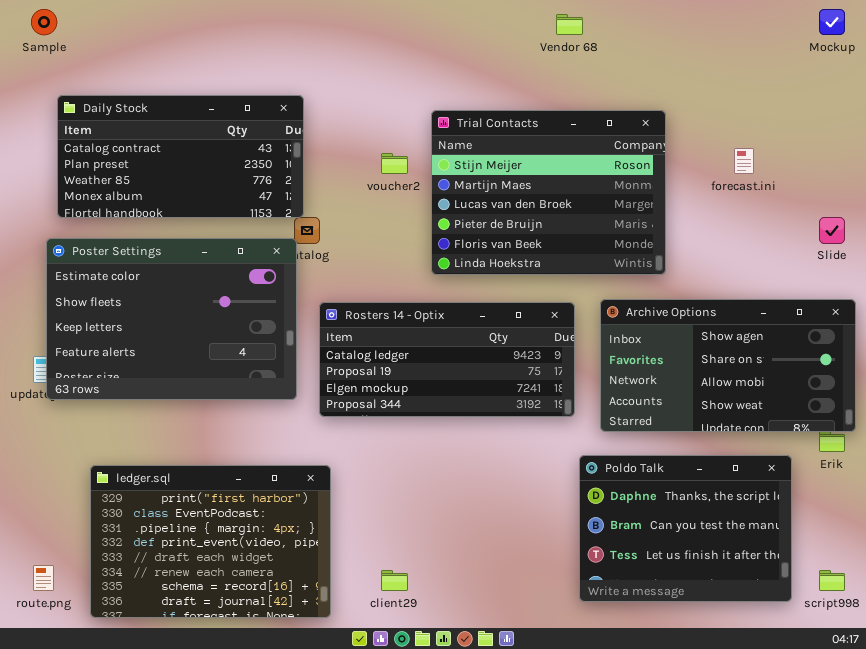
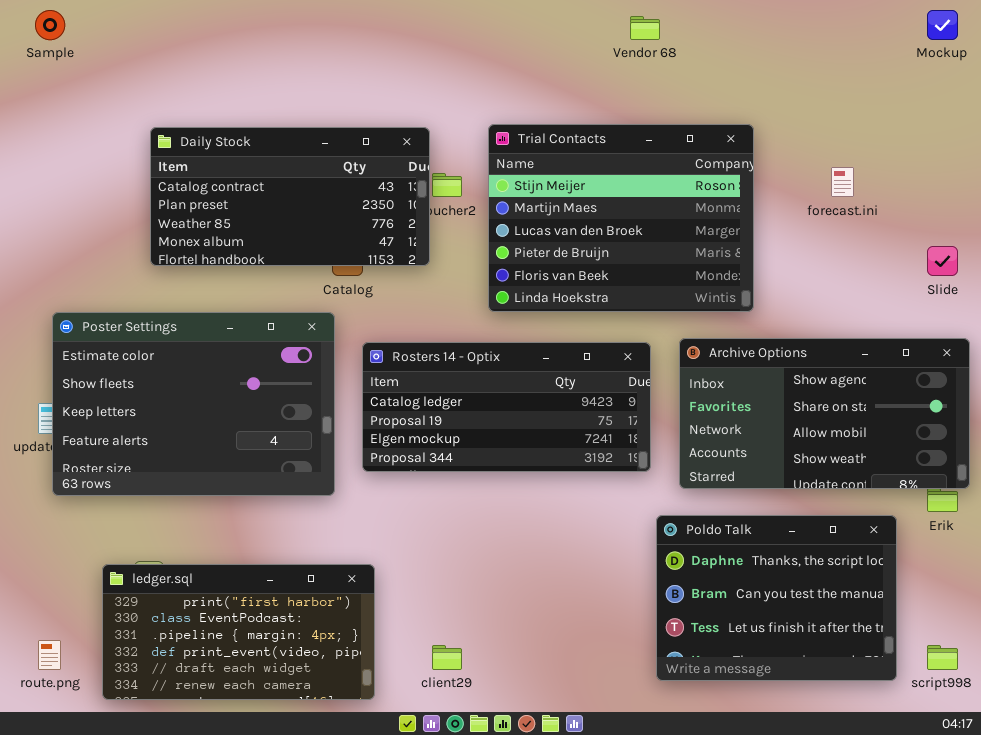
Daily Stock: [57,95,304,218] -> [150,127,430,266], moved
Poster Settings: [46,238,297,400] -> [52,312,335,496], moved
ledger.sql: [90,465,331,618] -> [102,564,375,700], resized

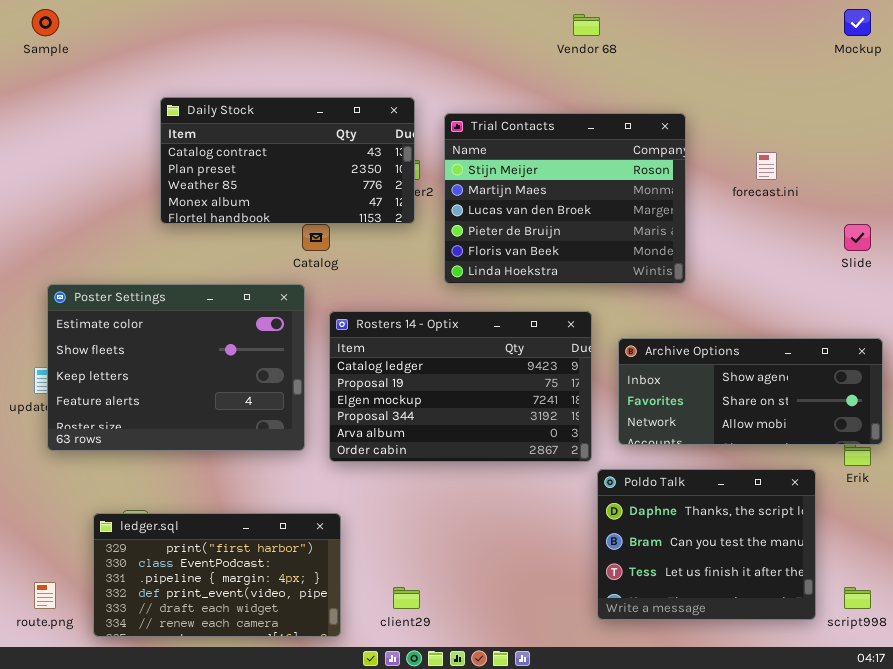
Daily Stock: [150,127,430,266] -> [160,97,415,224], moved
Archive Options: [679,338,970,489] -> [618,338,883,445], resized
Rosters 14 - Optix: [362,342,651,472] -> [329,311,592,462], resized

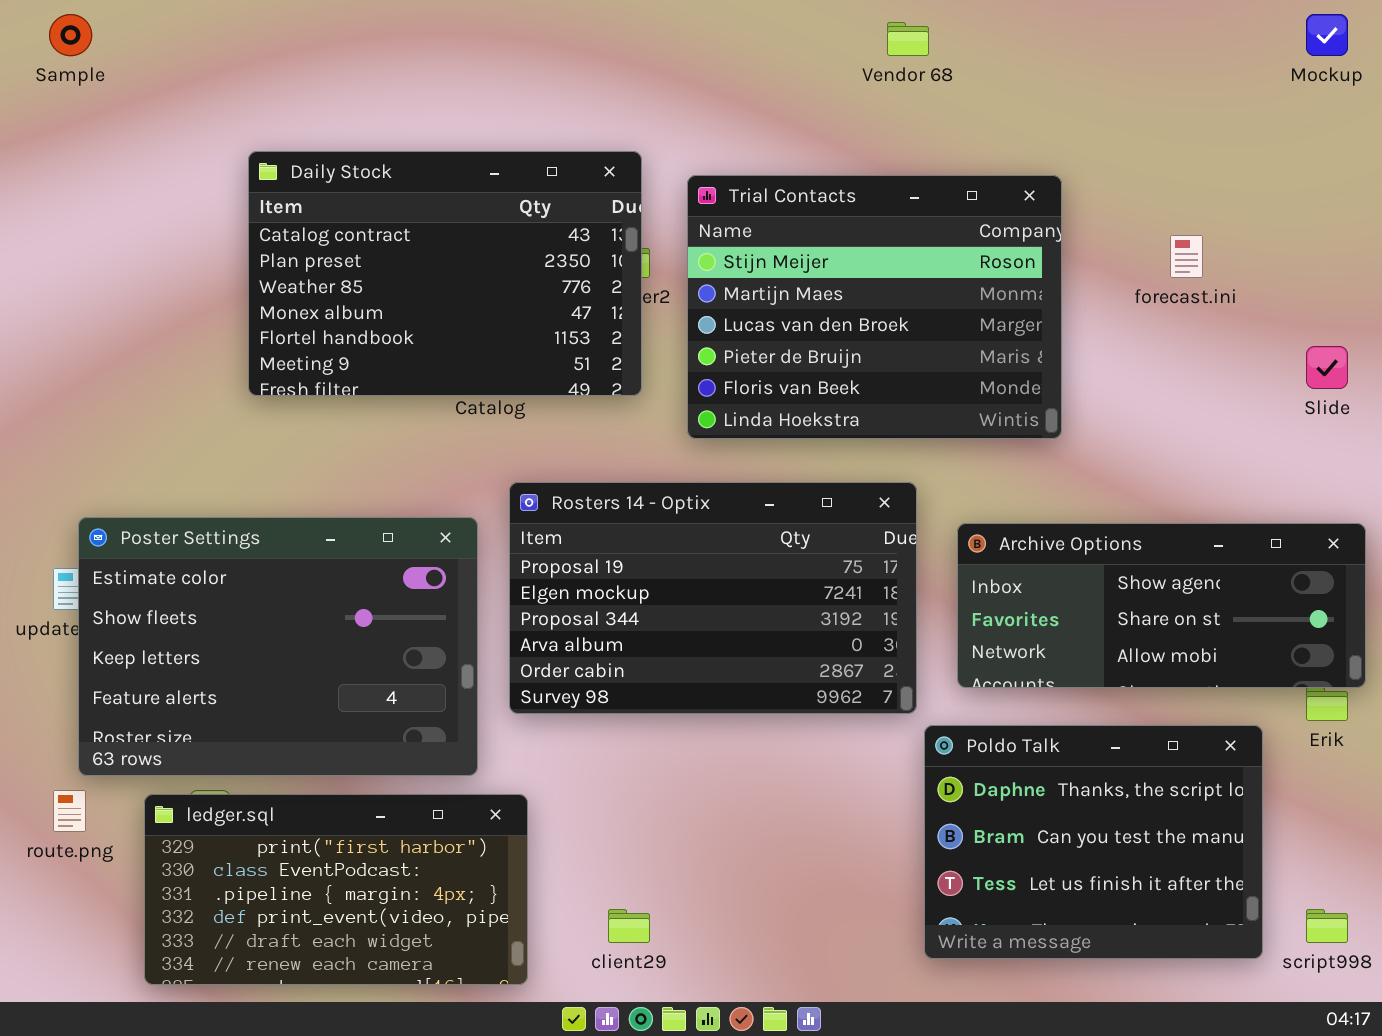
Daily Stock: [160,97,415,224] -> [248,151,642,396], resized
Poster Settings: [47,284,305,451] -> [78,517,478,776], moved
Rosters 14 - Optix: [329,311,592,462] -> [509,482,917,714], scrolled down 1 row
route.png: [34,582,56,609] -> [53,790,86,832], moved

